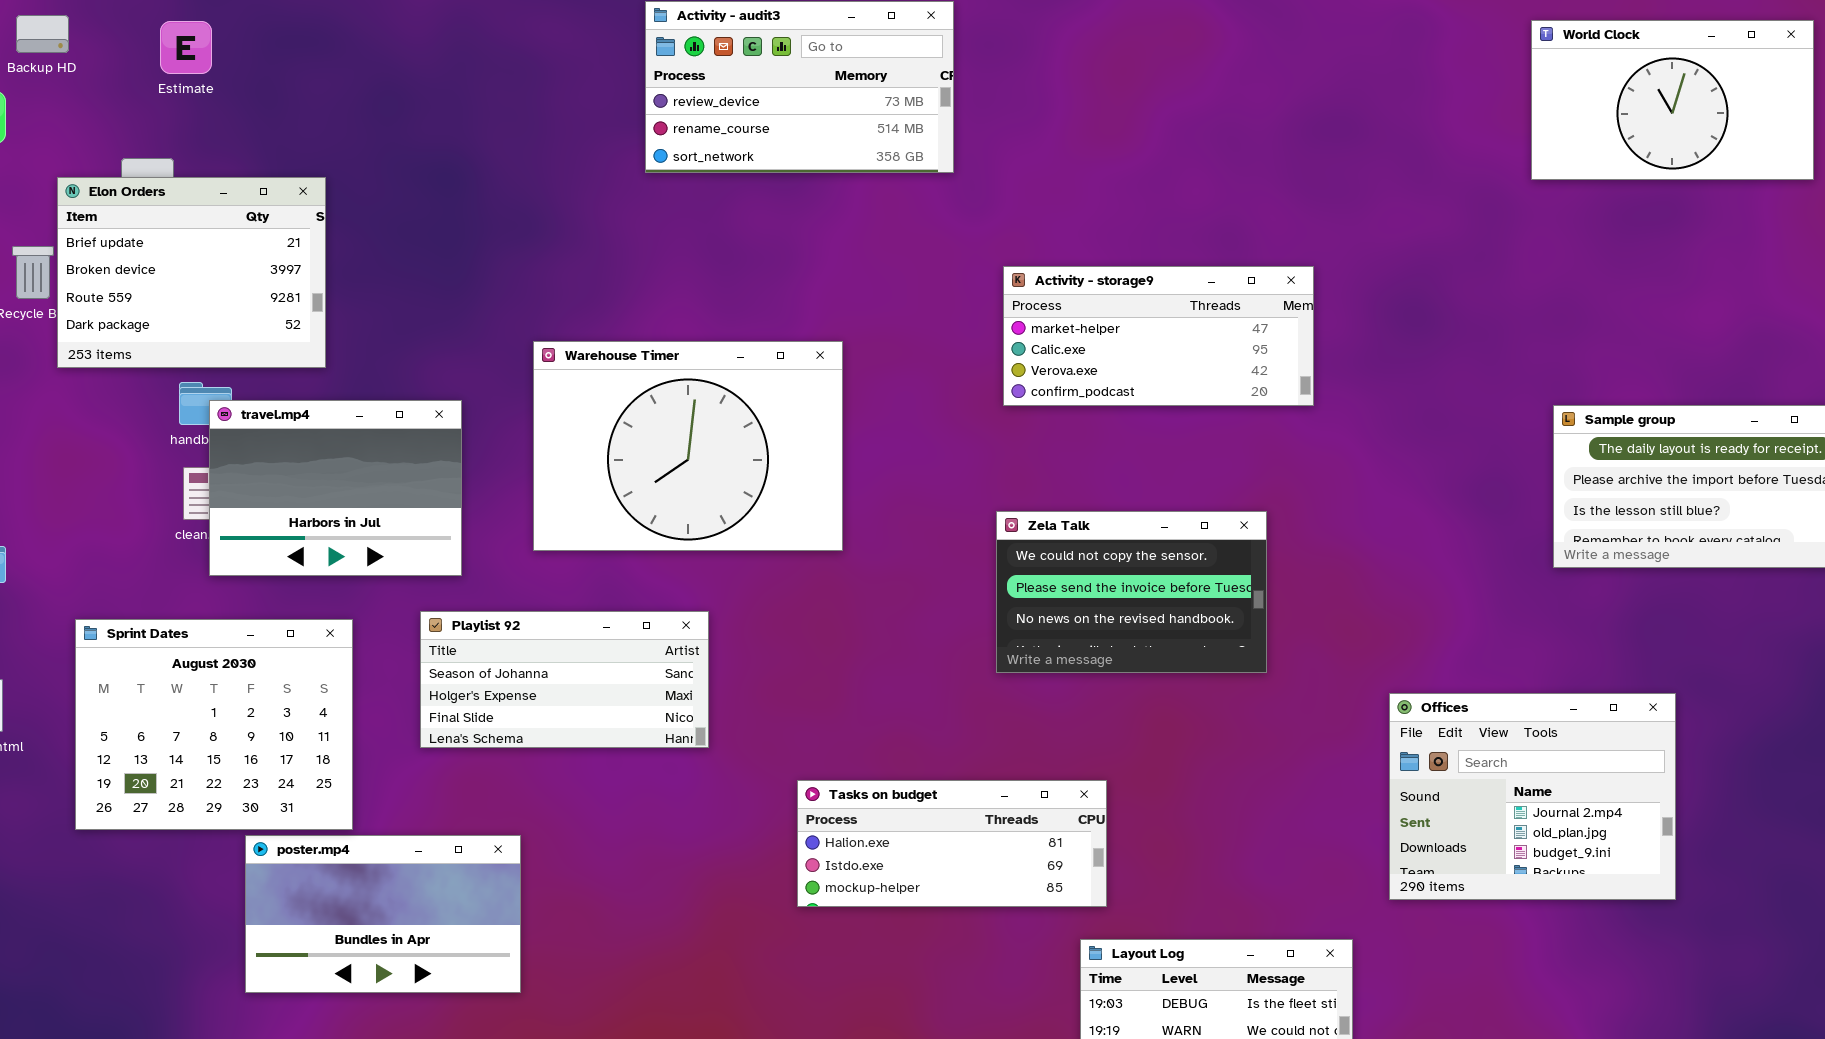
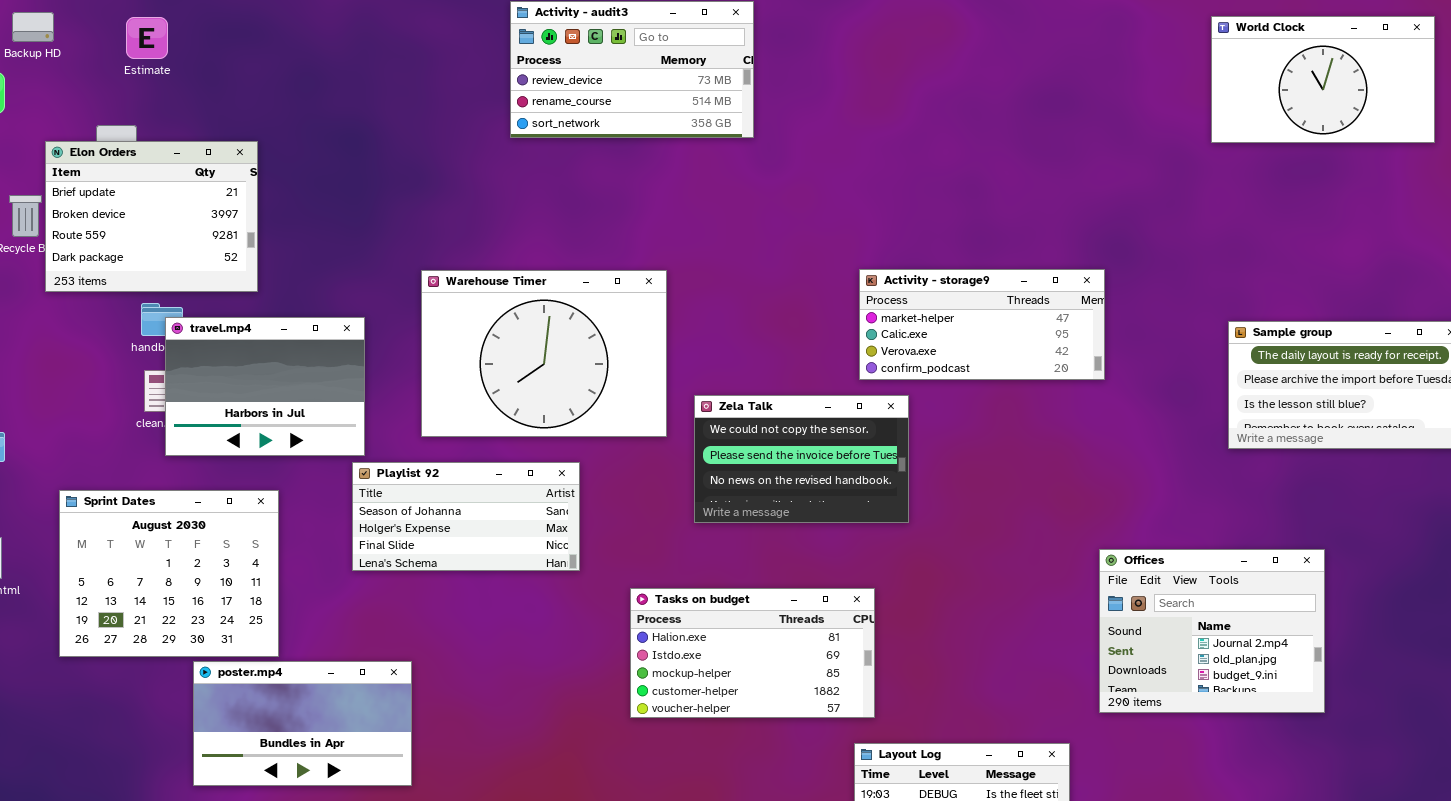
Activity - storage9: [1003,266,1314,406] -> [859,269,1105,380], moved
Zela Talk: [996,511,1267,673] -> [694,395,909,523], moved
Playlist 92: [420,611,709,748] -> [352,462,580,571], moved
Tasks on budget: [797,780,1107,907] -> [630,588,875,718], resized

